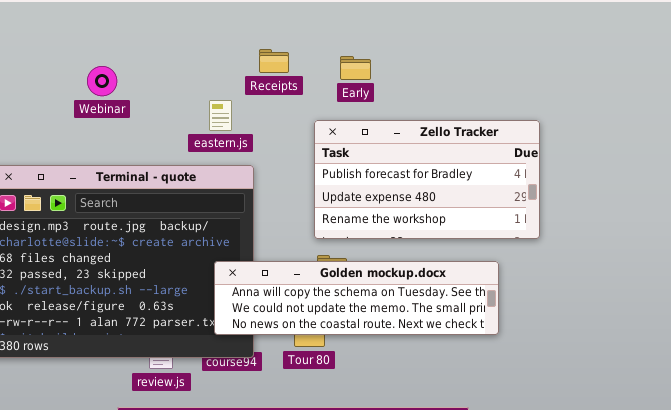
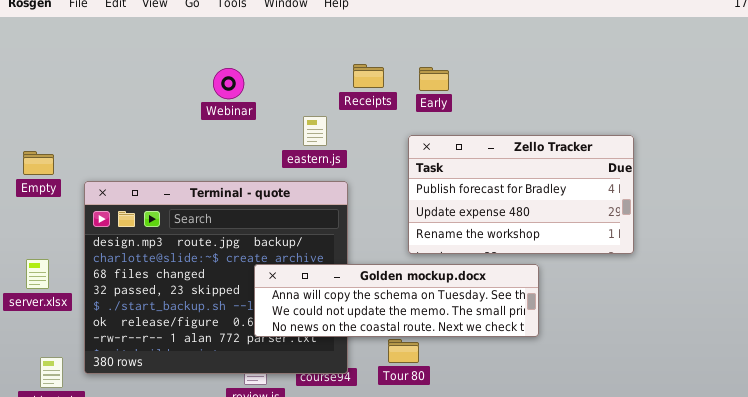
Early: [340,56,371,80] -> [419,67,449,91], moved
Webinar: [87,66,117,96] -> [213,68,244,99], moved
Golden mockup.docx: [214,261,499,335] -> [254,264,539,337], moved

